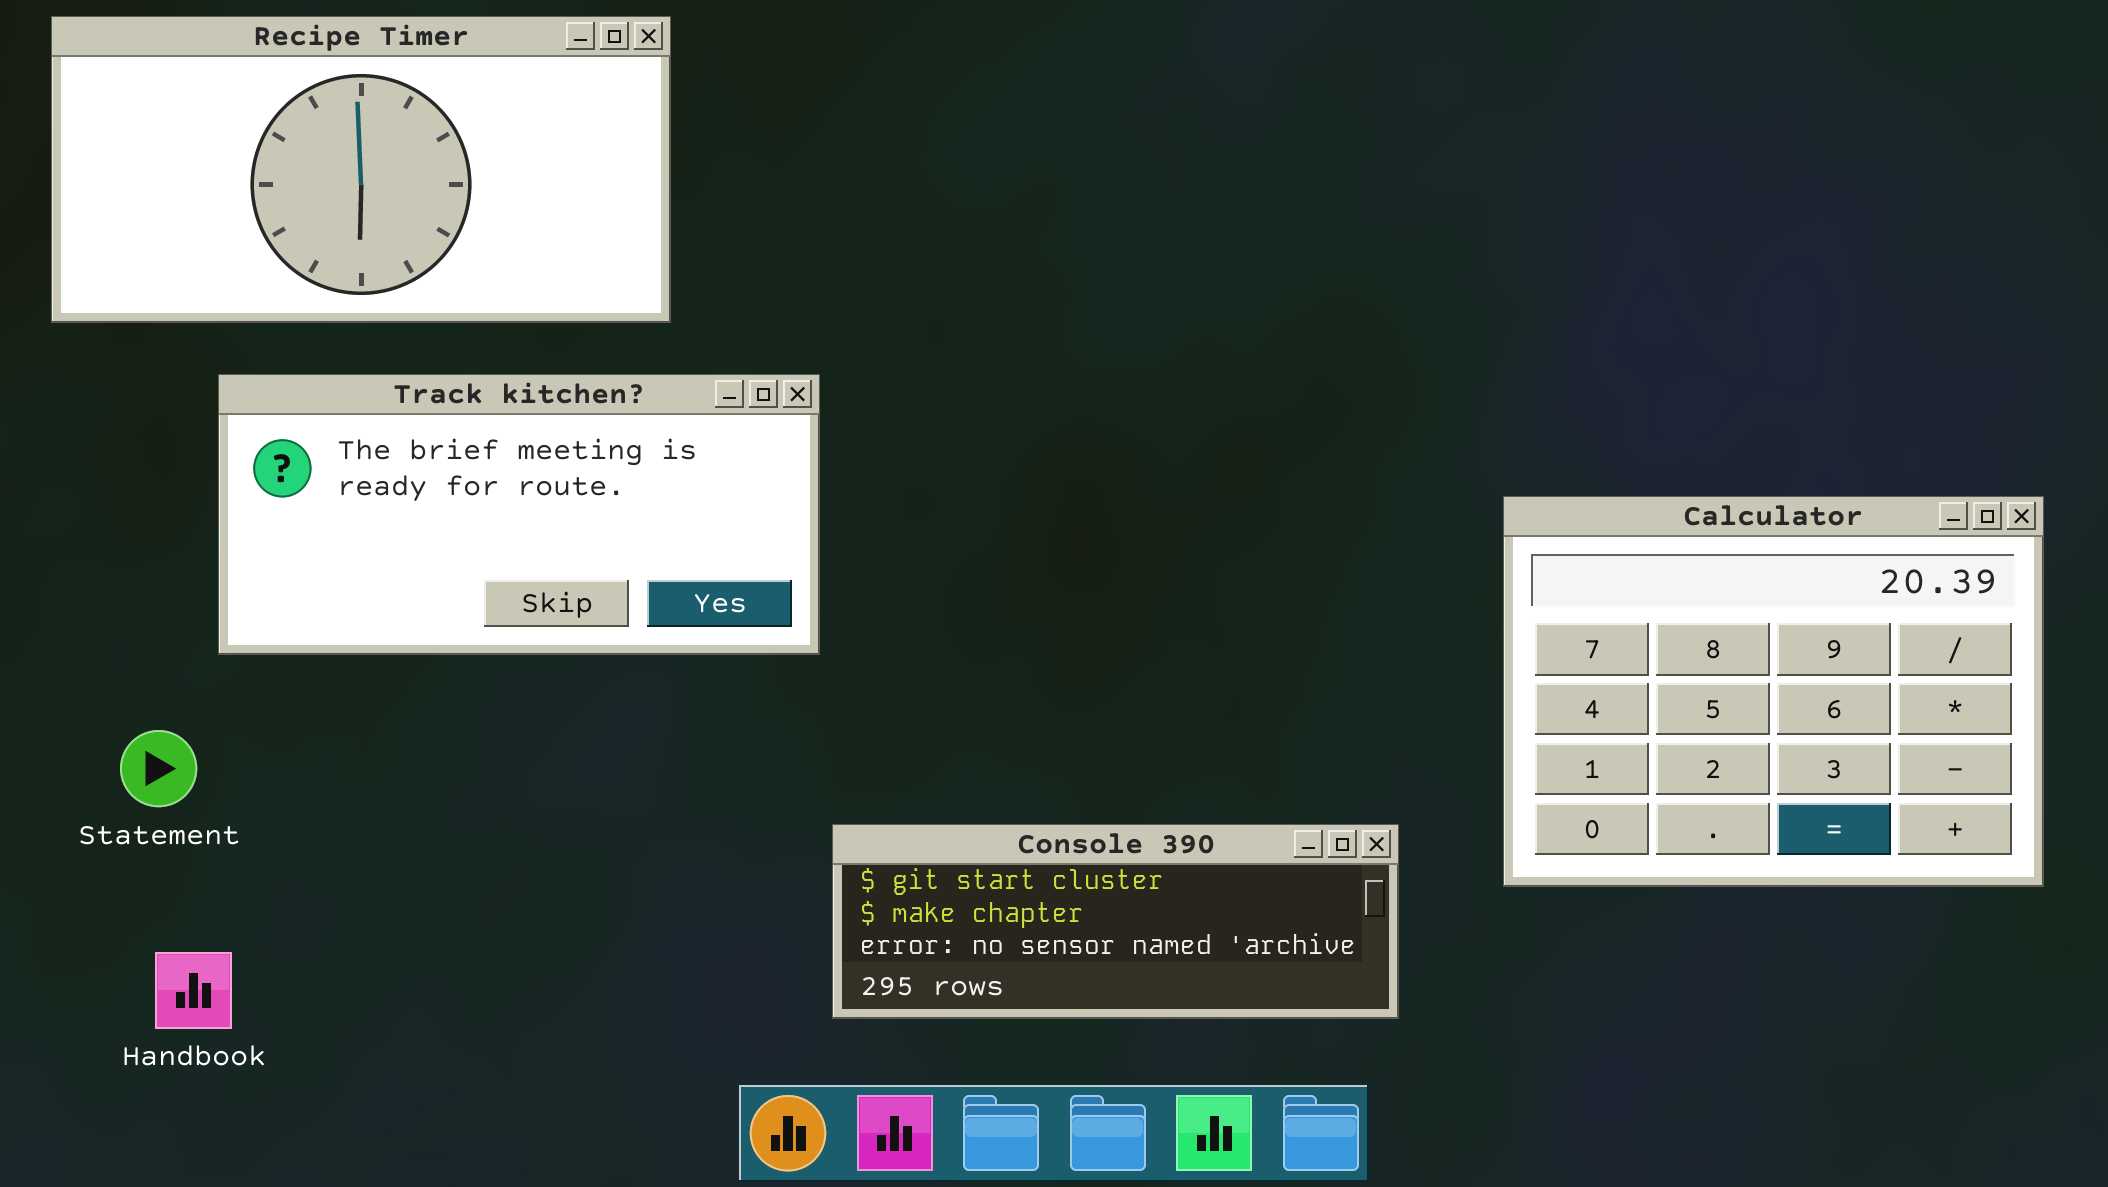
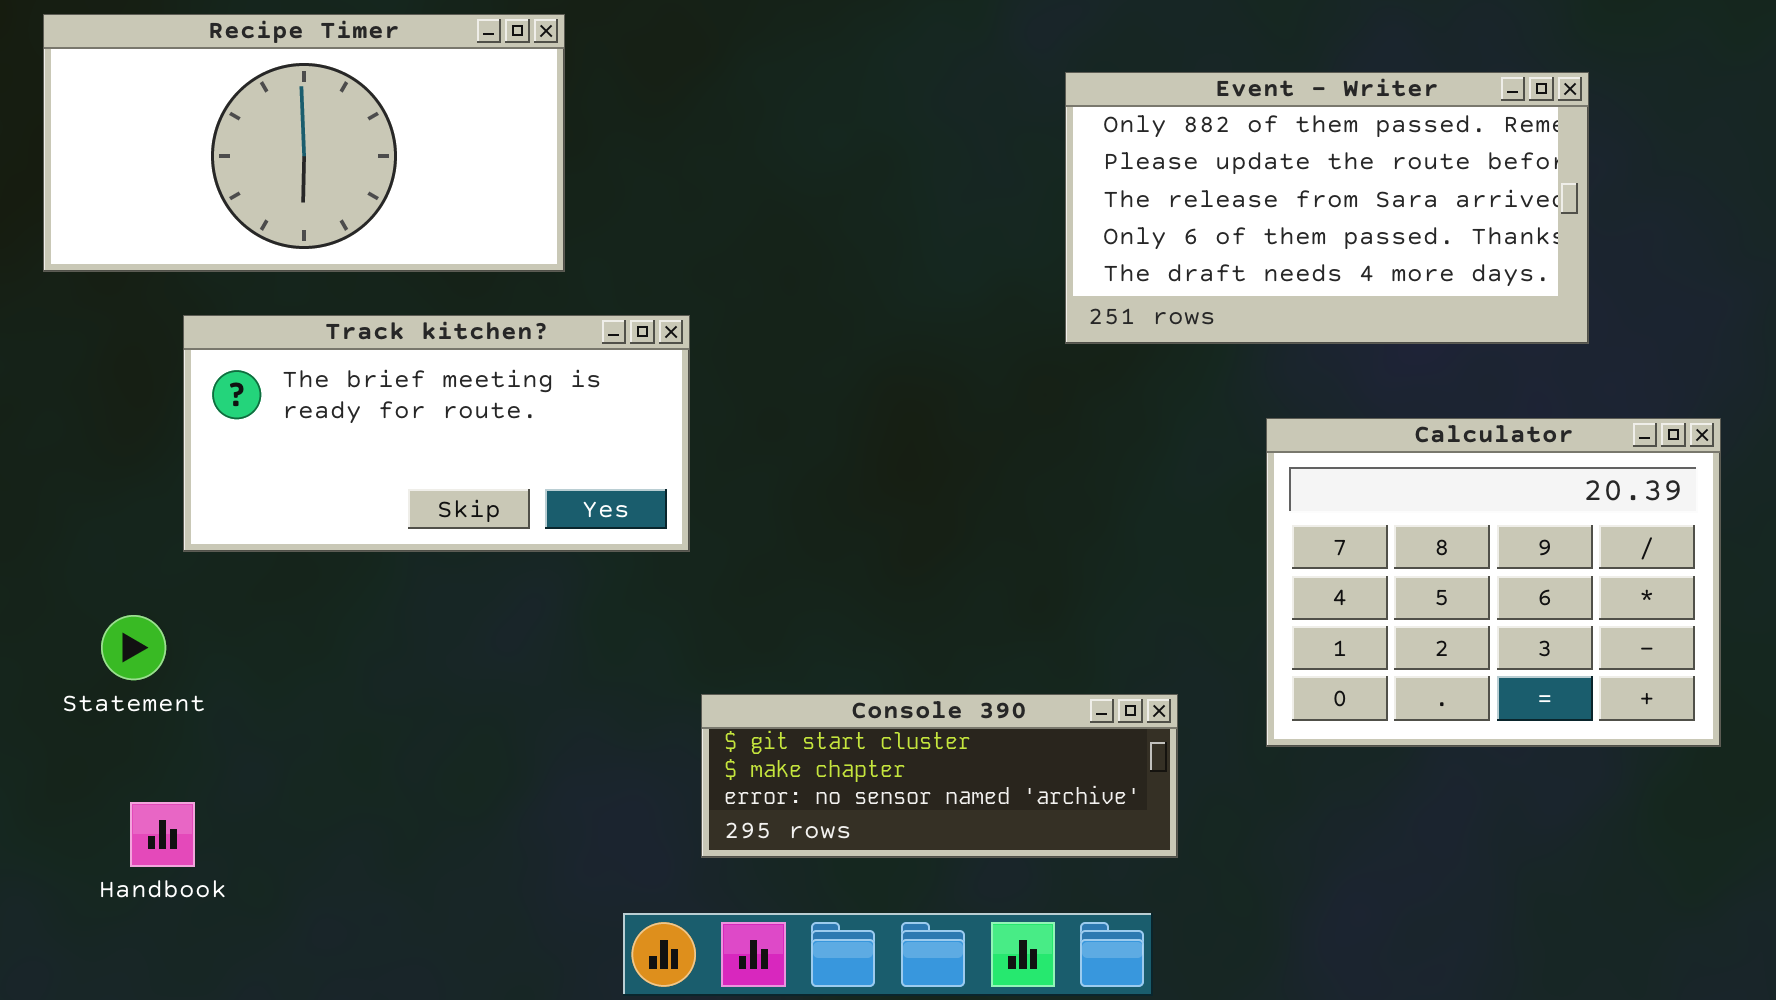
Event - Writer: none -> [1065,72,1589,344], opened

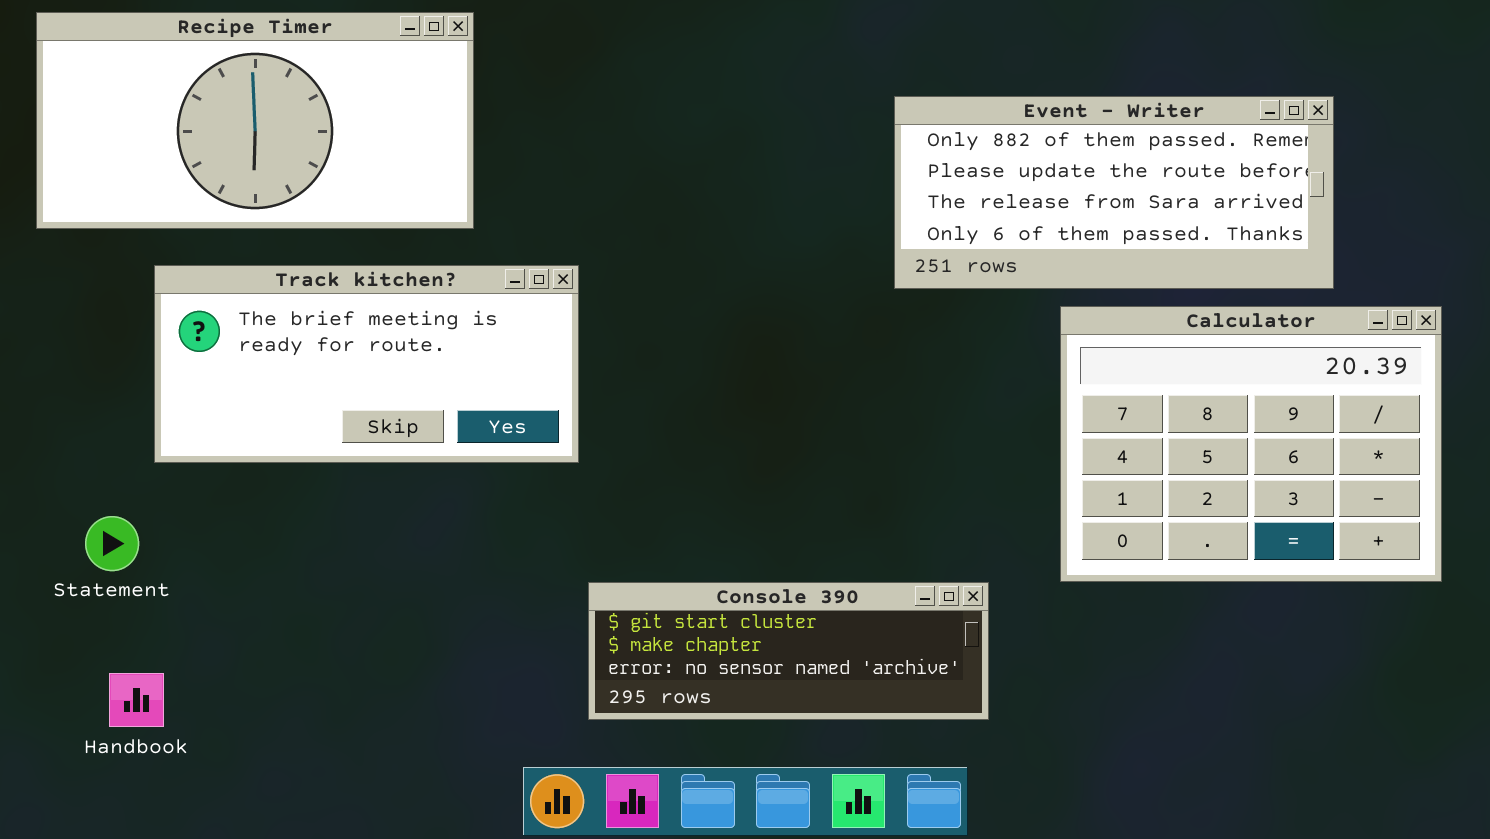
Event - Writer: [1065,72,1589,344] -> [894,96,1334,289], resized
Calculator: [1266,418,1721,747] -> [1060,306,1442,582], moved

